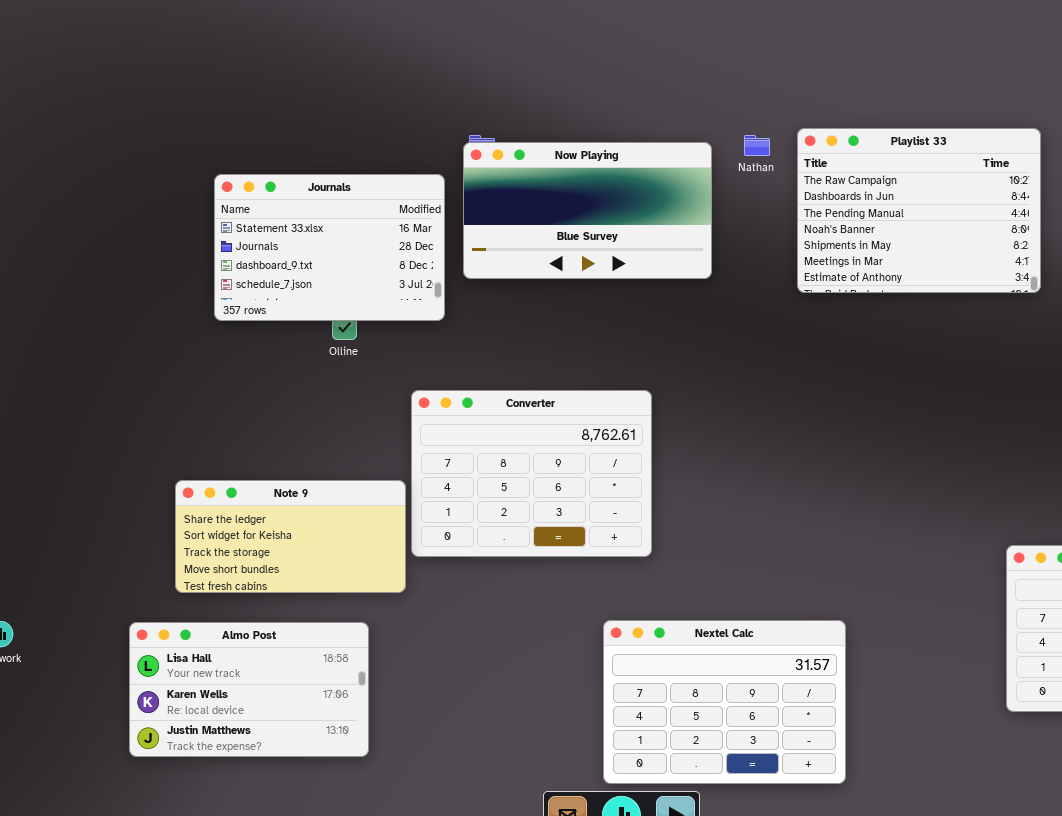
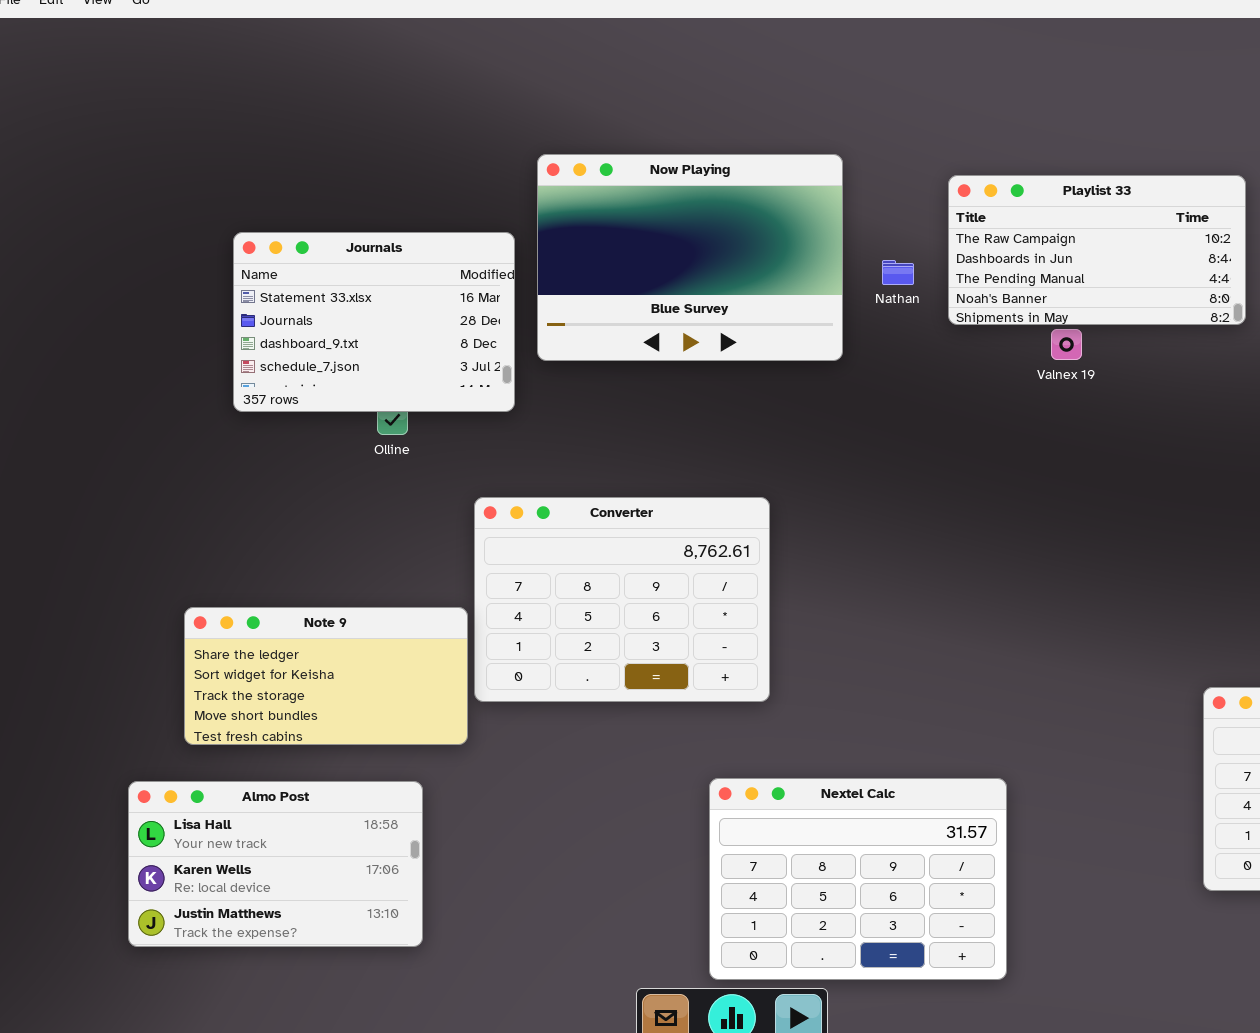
Playlist 33: [797,128,1041,293] -> [948,175,1246,325], resized
Nathan: [744,135,770,156] -> [882,260,914,285], moved
Now Playing: [463,142,712,279] -> [537,154,843,361], resized

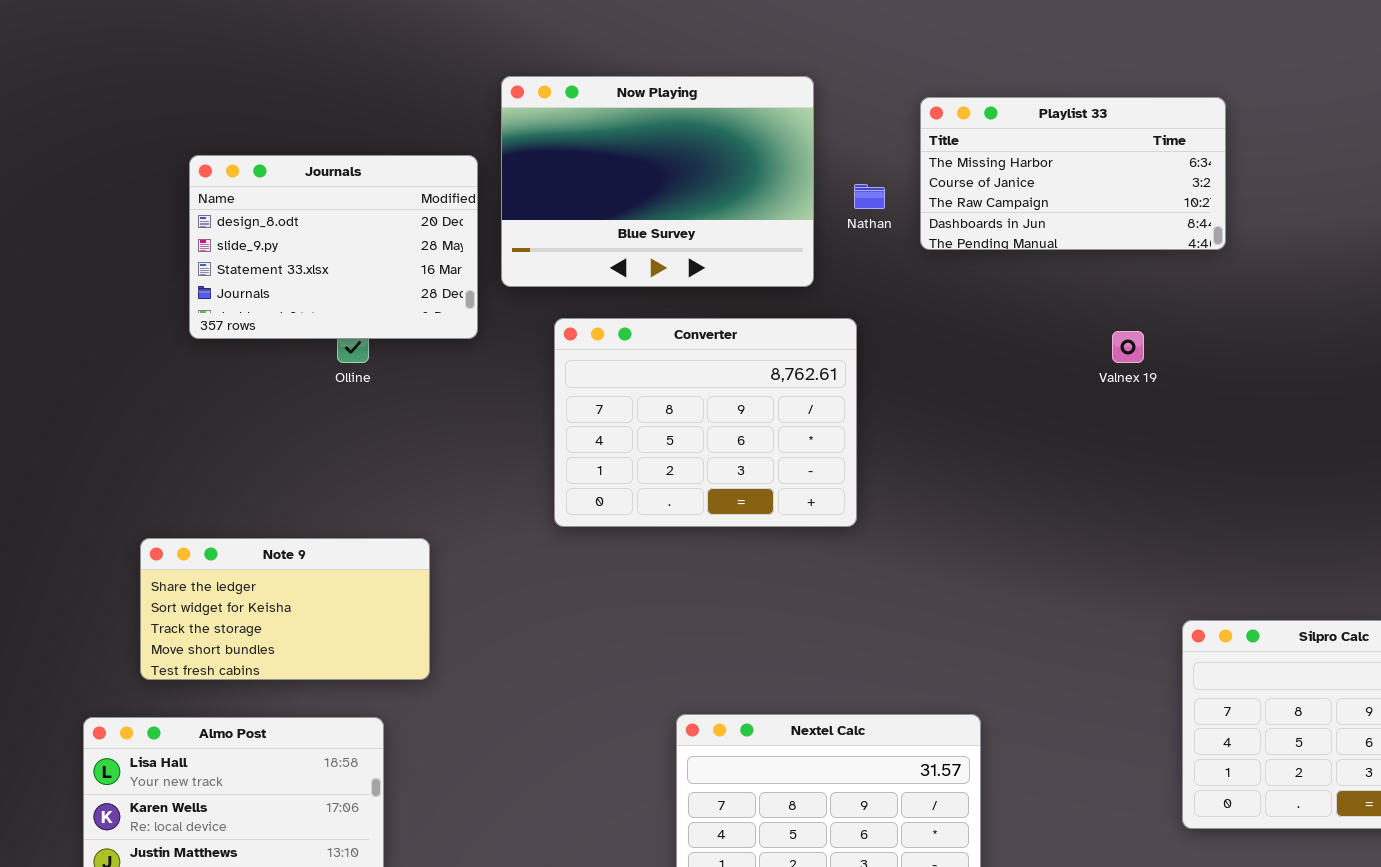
Playlist 33: [948,175,1246,325] -> [920,97,1226,250], scrolled up 2 rows
Journals: [233,232,515,412] -> [189,155,478,339], scrolled up 2 rows
Valnex 19: [1051,329,1082,360] -> [1112,331,1144,363], moved
Converter: [474,497,770,702] -> [554,318,857,527], moved

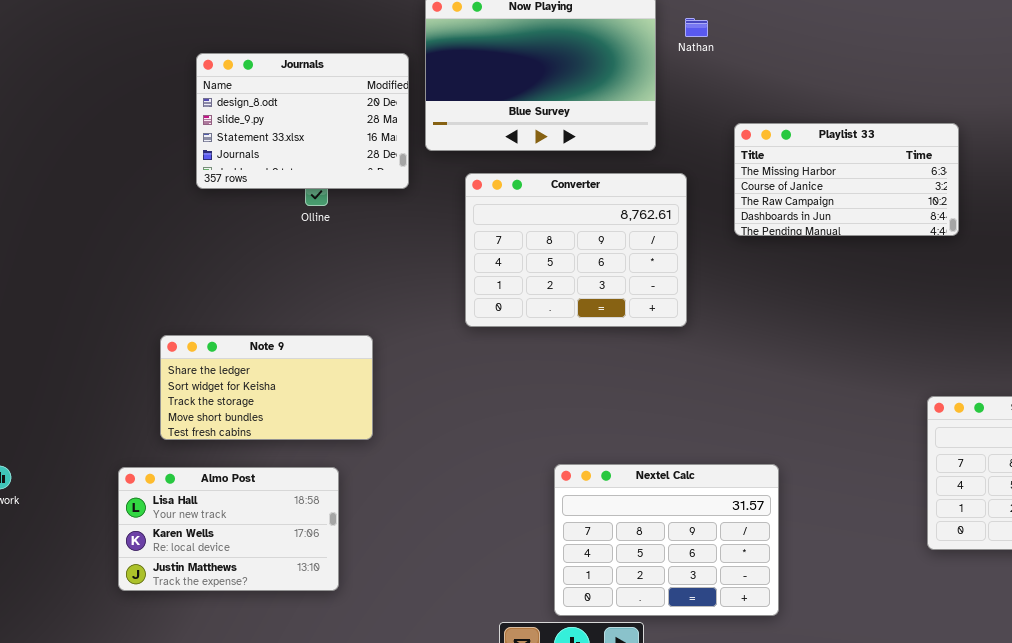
Playlist 33: [920,97,1226,250] -> [734,123,959,236], moved
Nathan: [854,184,885,209] -> [685,18,708,37], moved

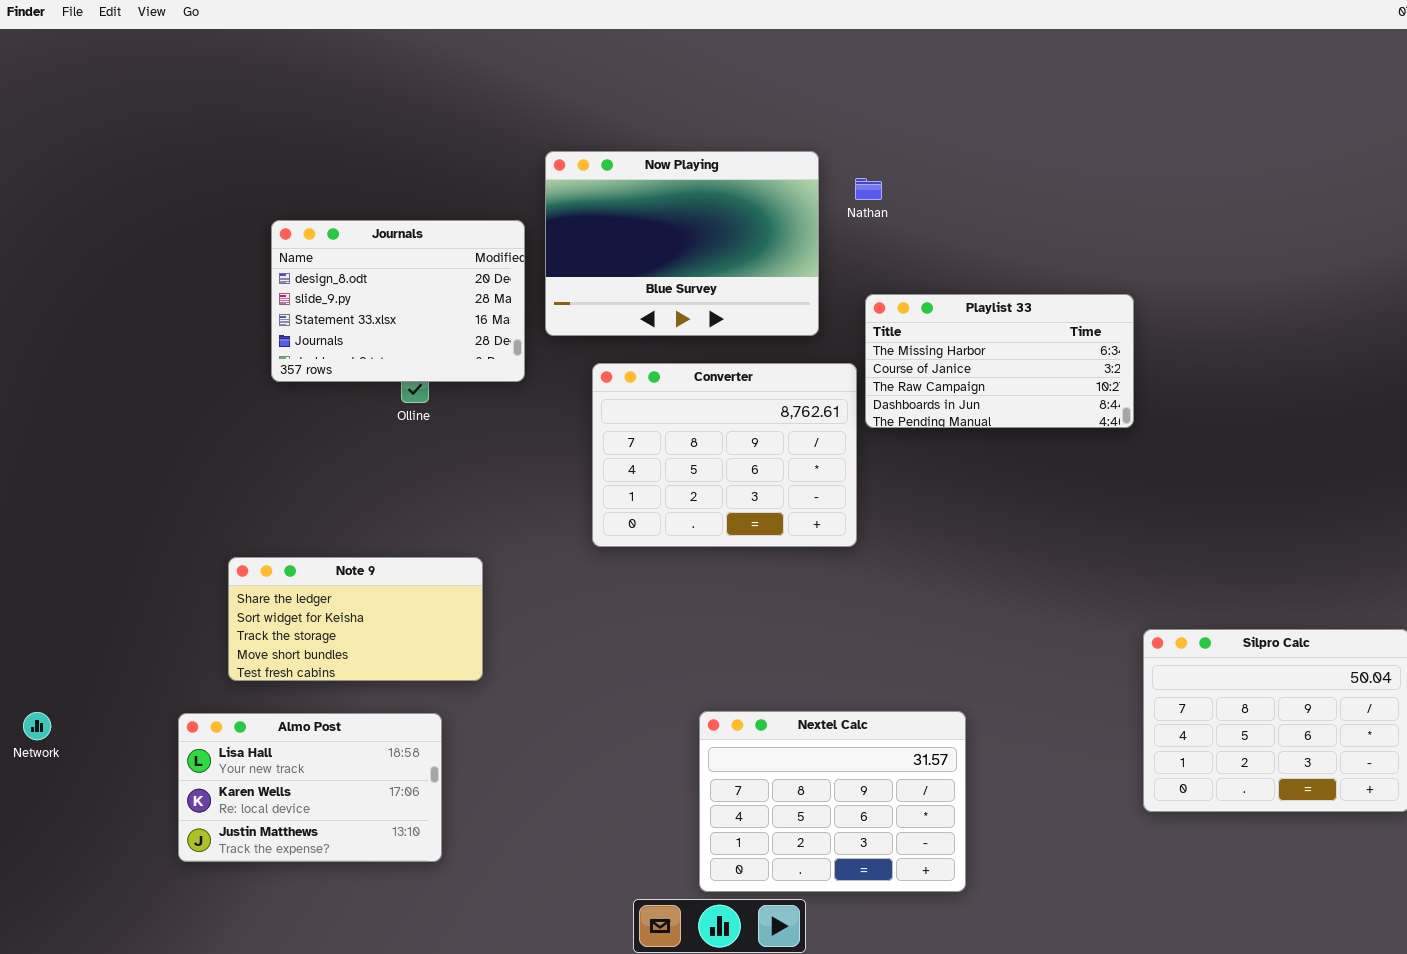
Playlist 33: [734,123,959,236] -> [865,294,1134,428], moved

